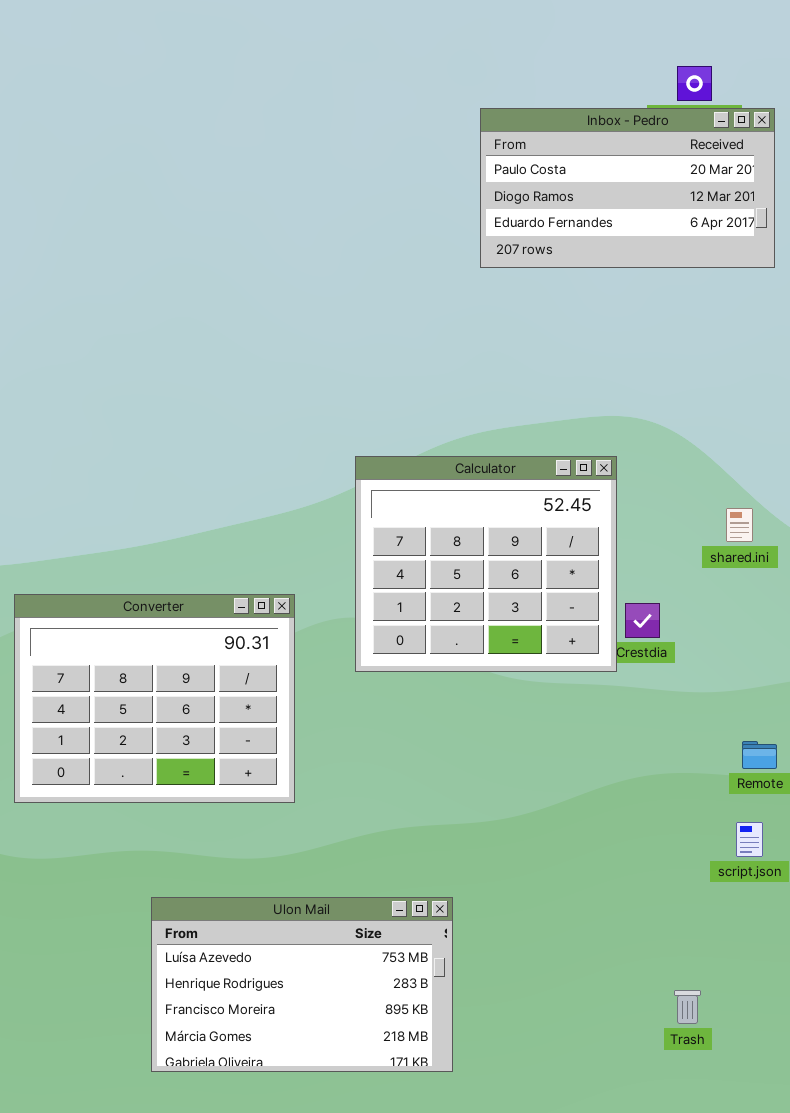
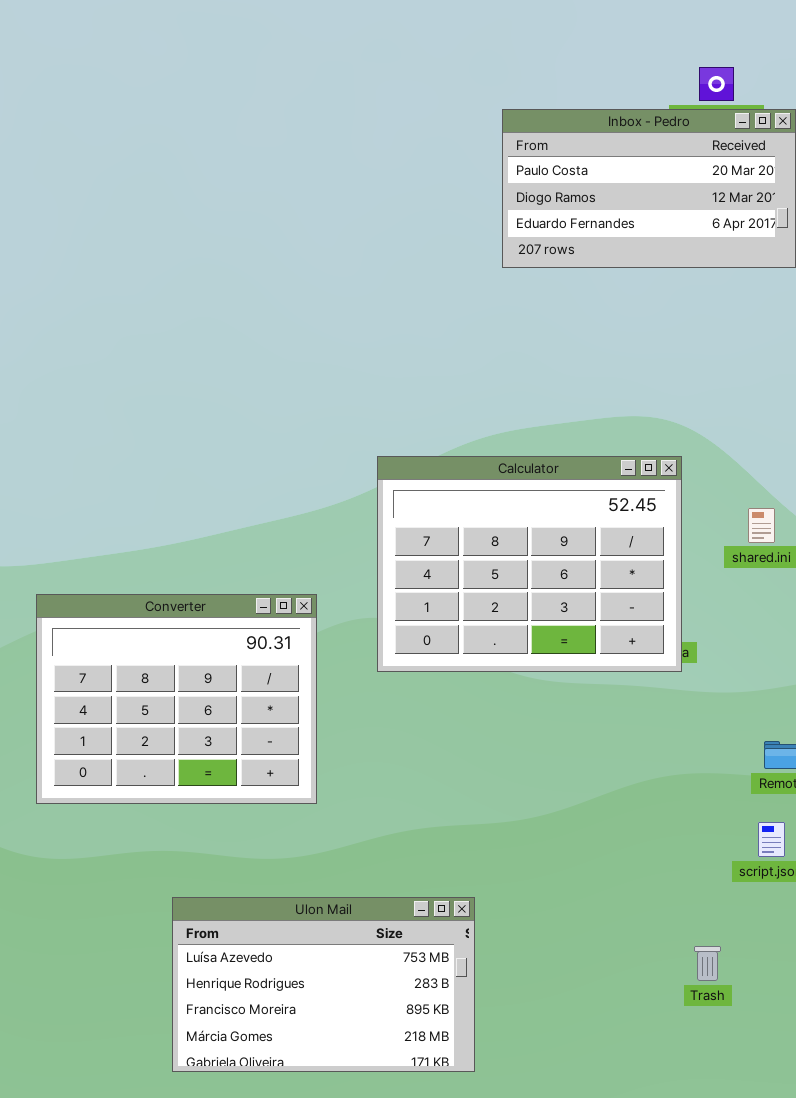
Calculator: [355,456,617,672] -> [377,456,682,672], resized
Trash: [674,990,701,1024] -> [694,946,721,981], moved

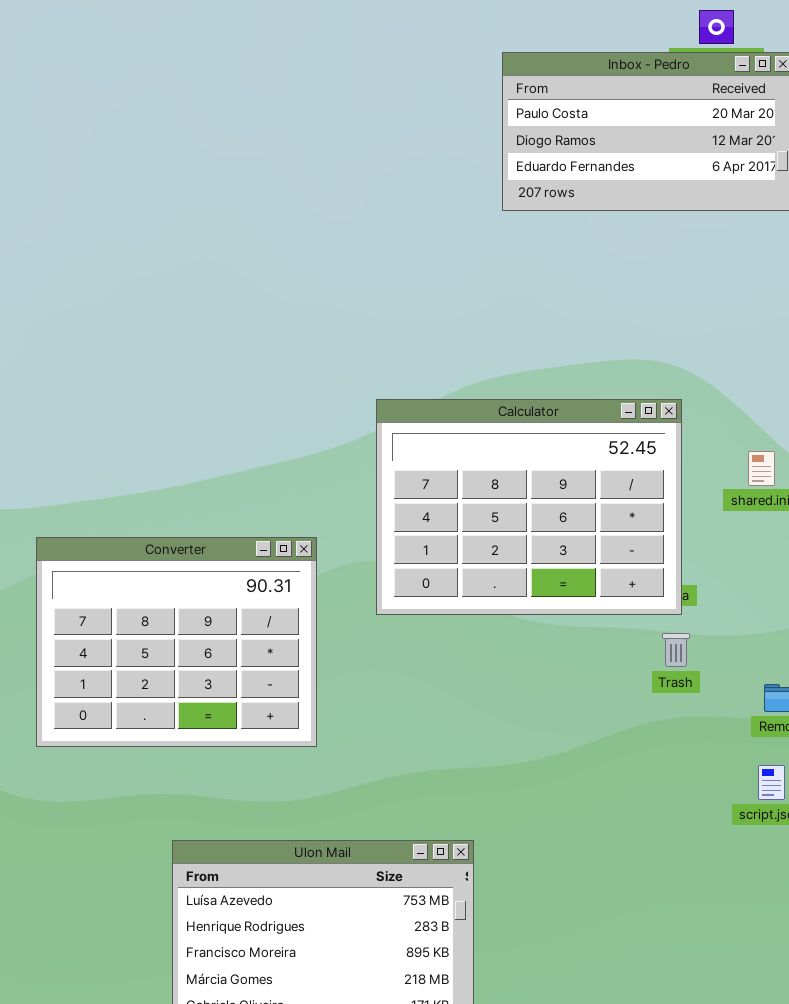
Trash: [694,946,721,981] -> [662,633,690,667], moved

